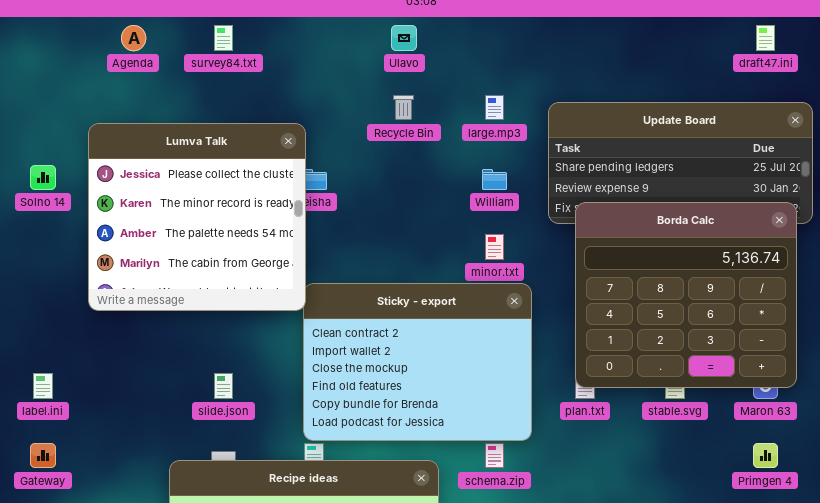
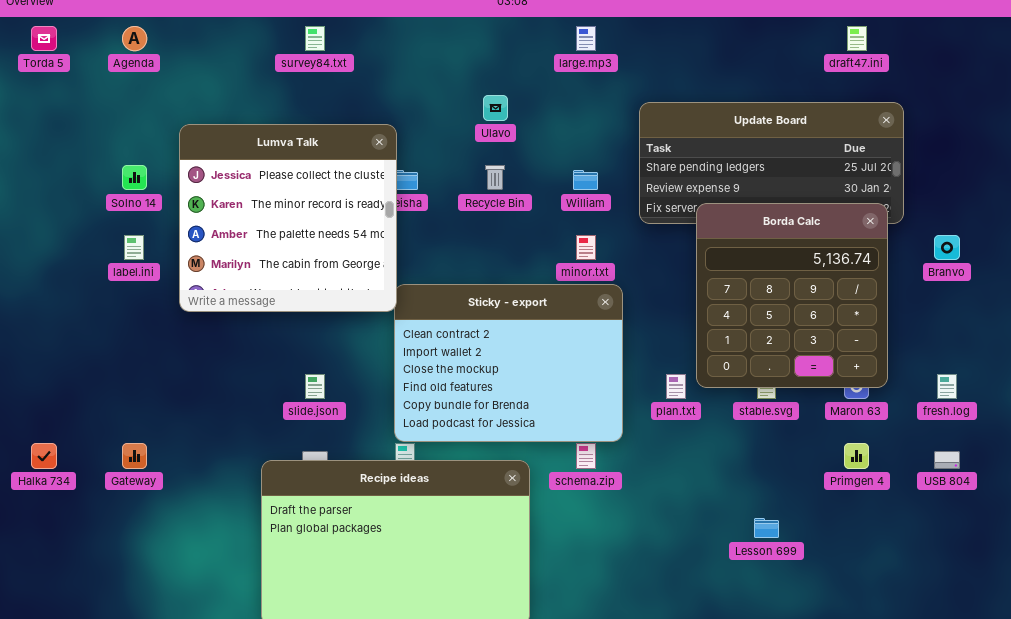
Agenda: [121,25,146,51] -> [122,26,147,51], moved
Ulavo: [391,25,417,51] -> [483,95,508,121], moved
Recycle Bin: [393,95,414,120] -> [485,165,505,190], moved
large.mp3: [485,95,504,120] -> [576,26,596,51], moved
Borda Calc: [575,202,797,388] -> [696,203,888,388], resized
label.ini: [33,373,53,399] -> [124,235,144,260], moved

